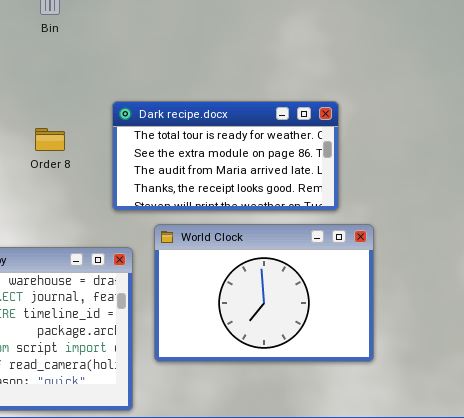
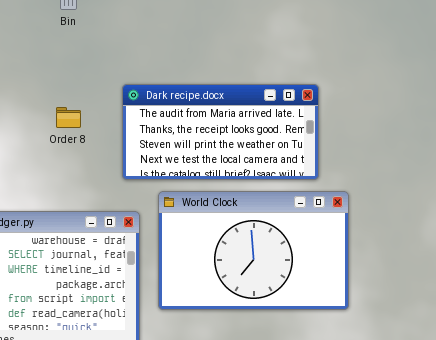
Dark recipe.docx: [112,101,339,211] -> [122,84,319,180], scrolled down 2 rows

